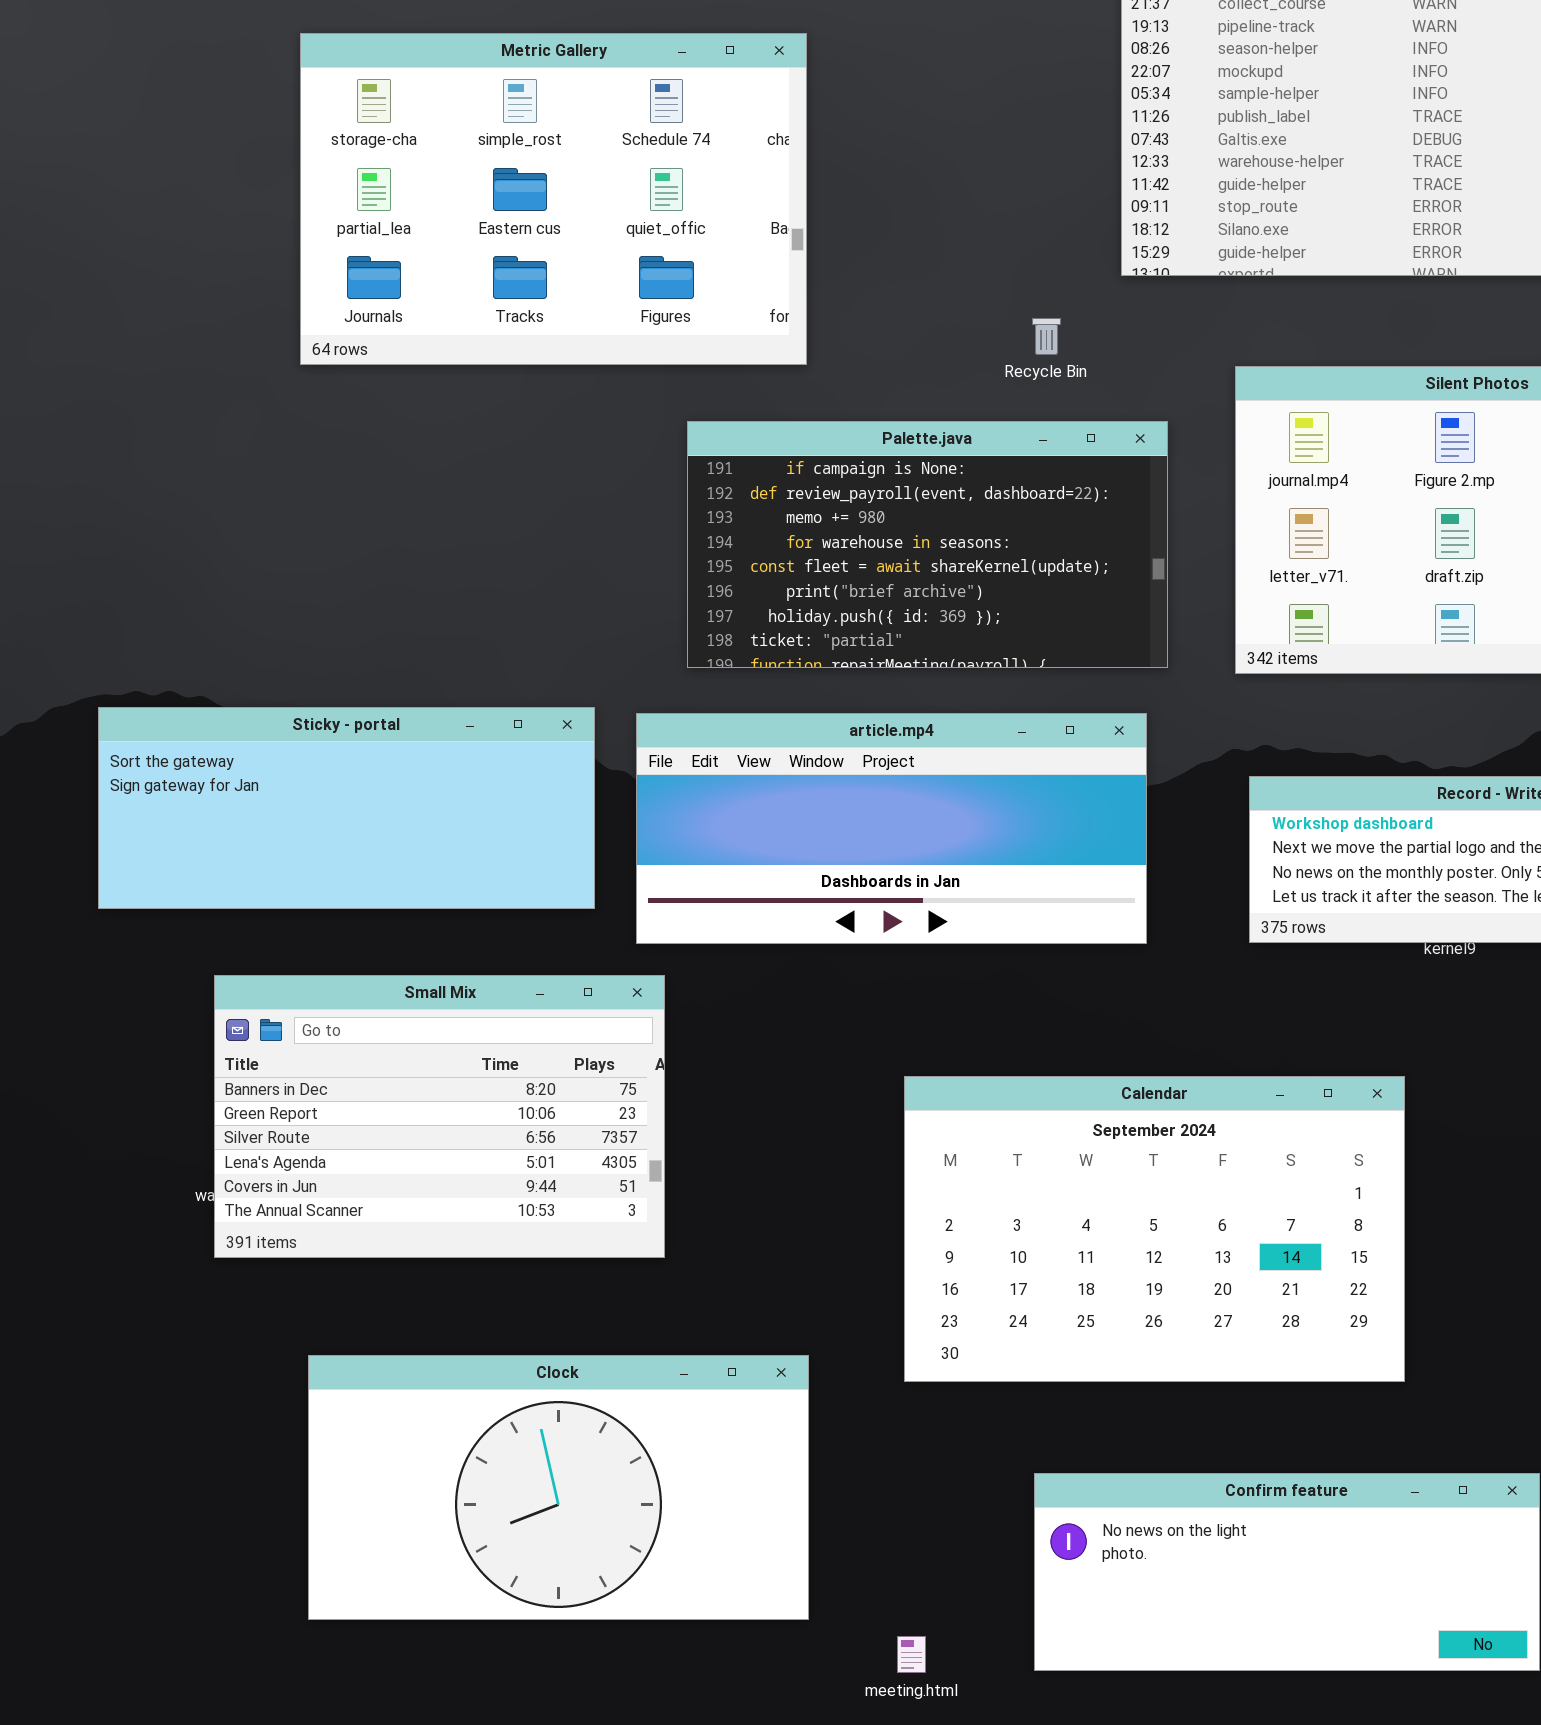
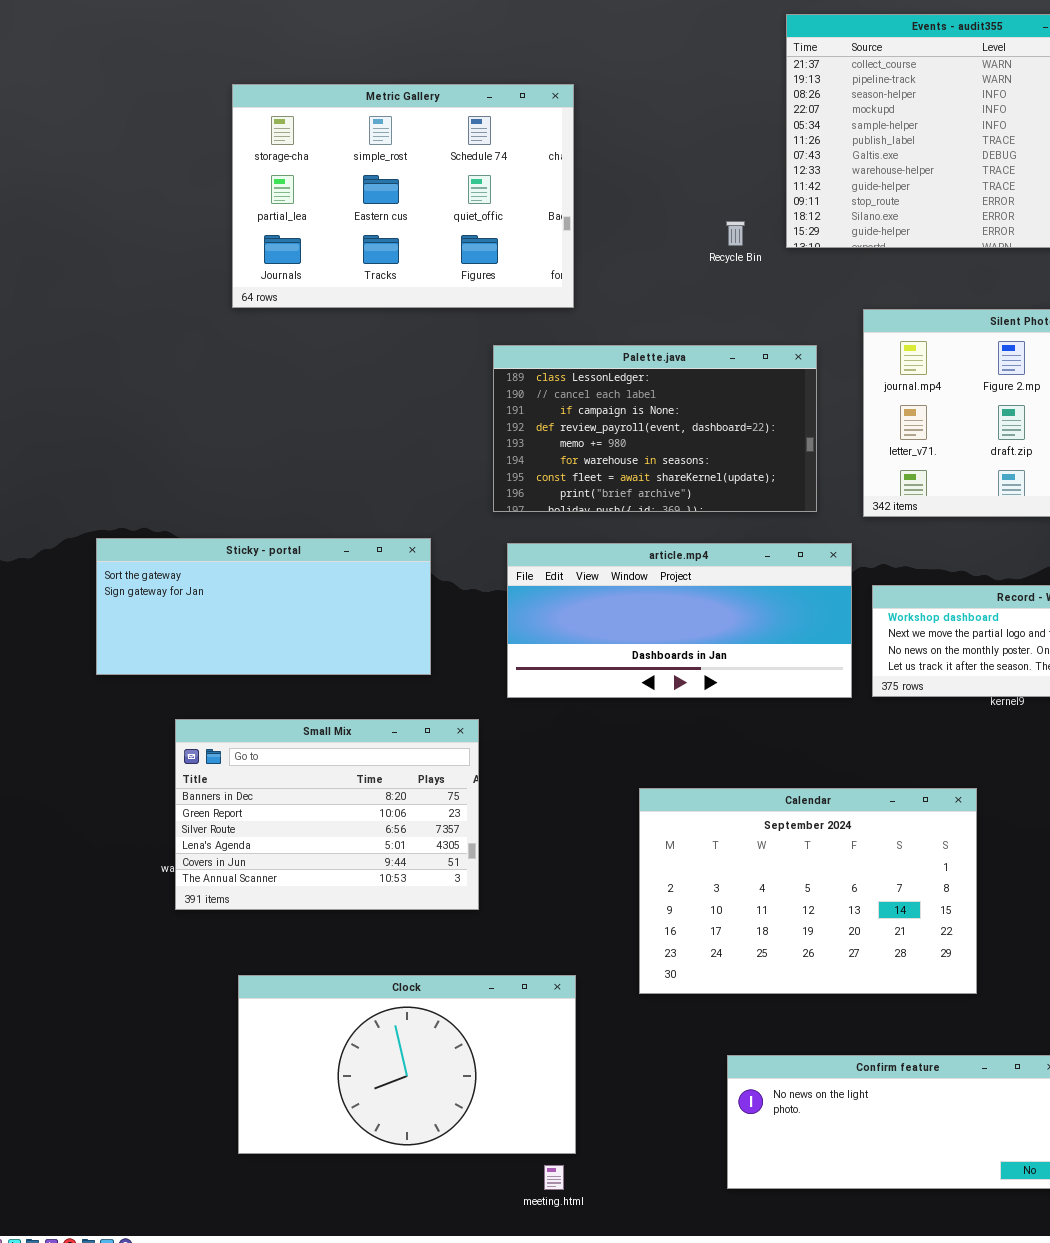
Recycle Bin: [1032,318,1061,355] -> [726,221,745,246], moved
Palette.java: [687,421,1168,668] -> [493,345,817,512], scrolled up 2 rows
article.mp4: [636,713,1147,944] -> [507,543,852,698], moved
meeting.html: [897,1636,926,1673] -> [544,1165,564,1190], moved

